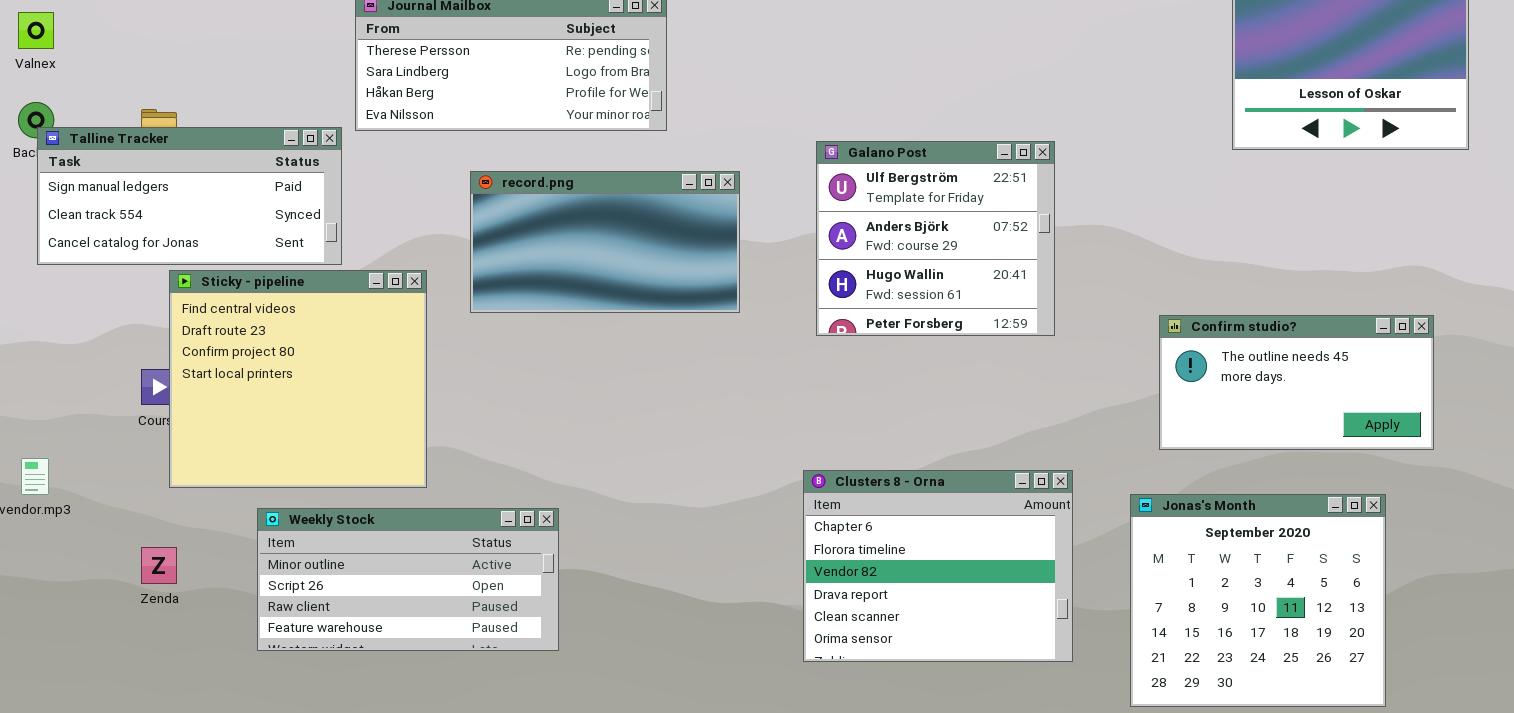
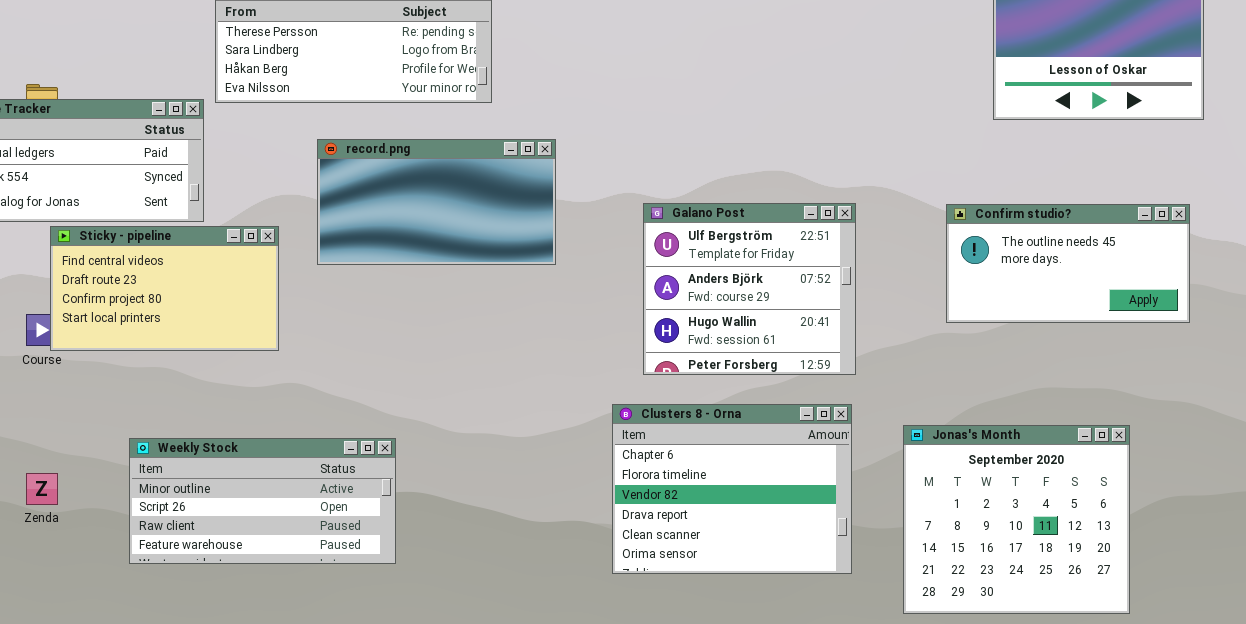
Galano Post: [816,141,1055,336] -> [643,203,856,375], moved
Sticky - pipeline: [169,270,427,488] -> [50,226,279,351], resized
Confirm studio?: [1159,315,1434,450] -> [946,204,1190,323], moved

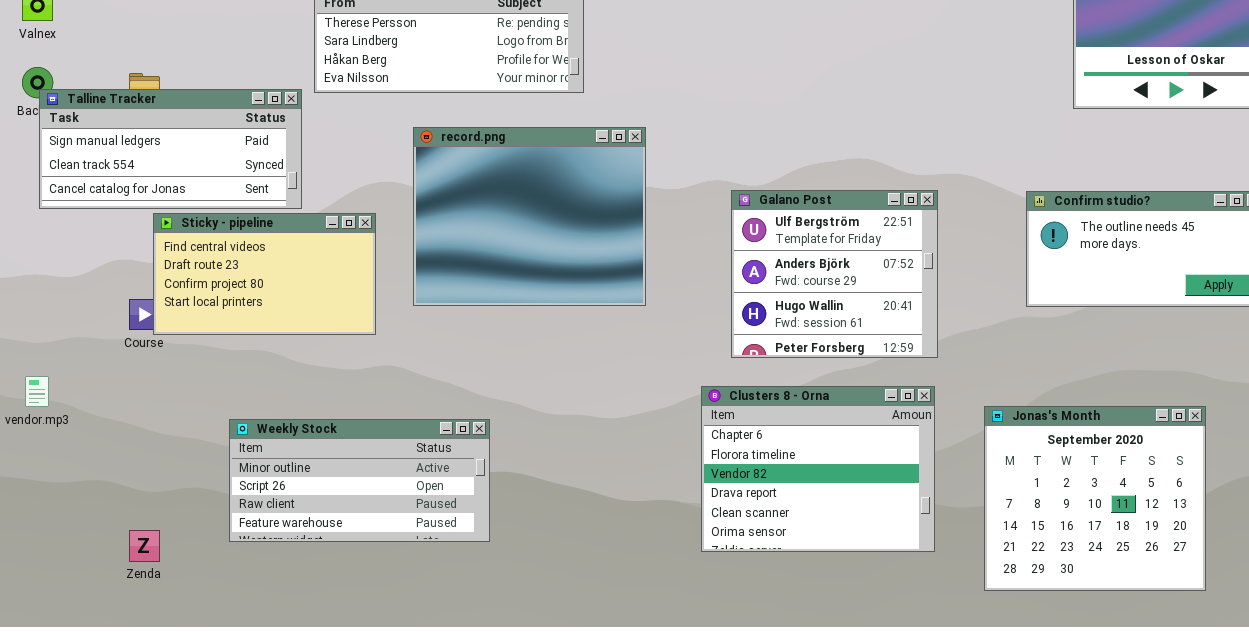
record.png: [317,139,556,265] -> [413,127,646,306], resized
Zenda: [26,473,58,505] -> [129,530,160,562], moved

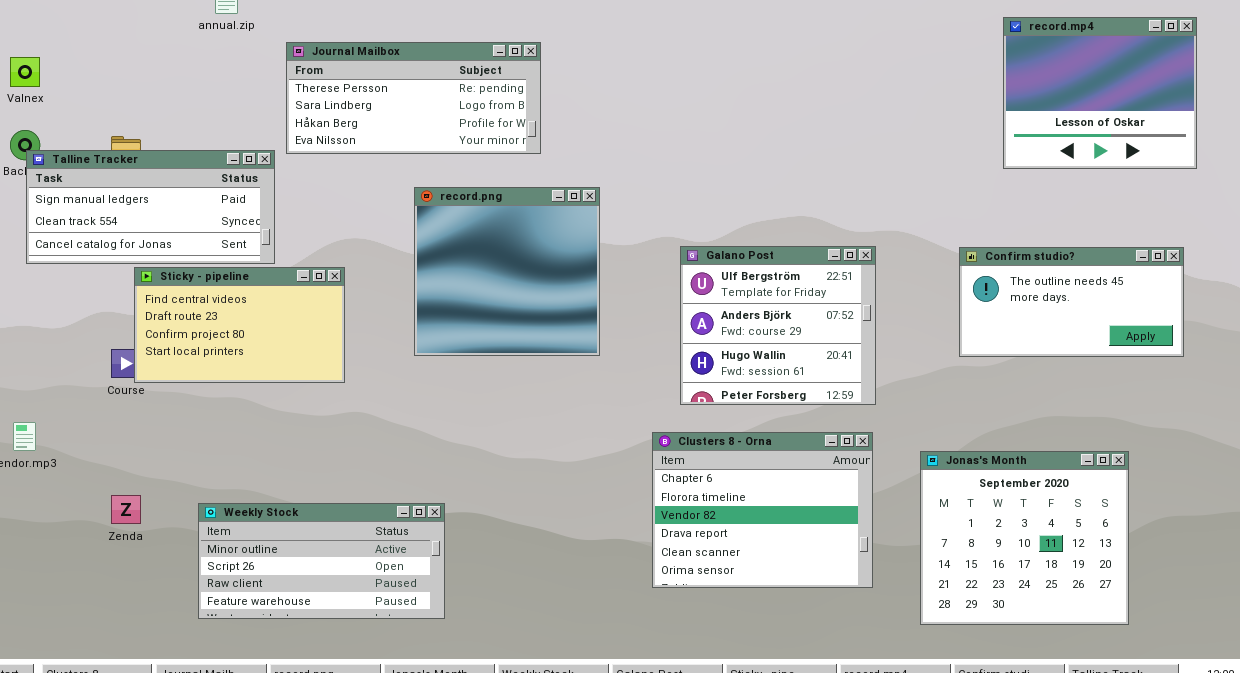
record.png: [413,127,646,306] -> [414,187,600,356], resized
Weekly Stock: [229,419,490,542] -> [198,503,445,619], moved
Zenda: [129,530,160,562] -> [111,495,141,524], moved

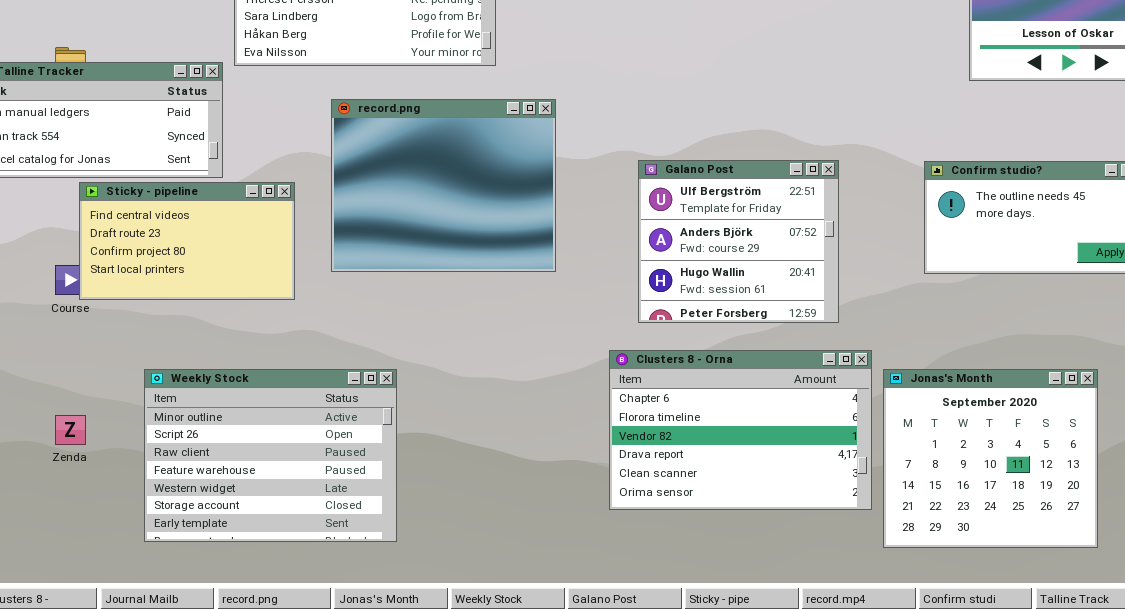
record.png: [414,187,600,356] -> [331,99,556,272], resized
Clusters 8 - Orna: [652,432,873,588] -> [609,350,872,510], resized
Weekly Stock: [198,503,445,619] -> [144,369,397,542], resized

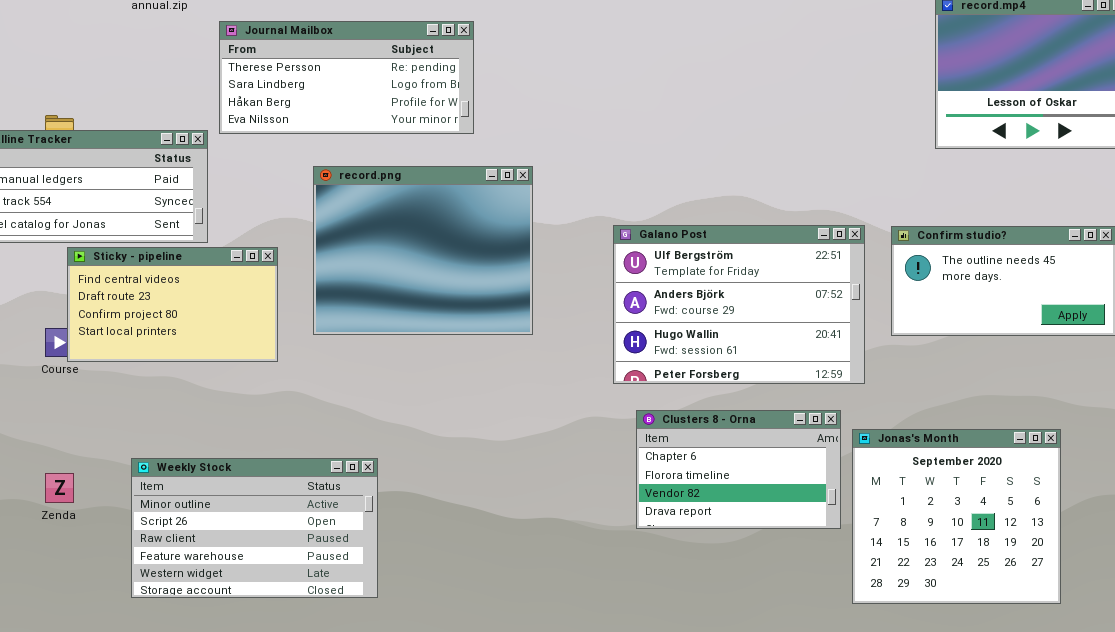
Galano Post: [638,160,839,323] -> [613,225,865,384], resized
Clusters 8 - Orna: [609,350,872,510] -> [636,410,841,529], resized
Weekly Stock: [144,369,397,542] -> [131,458,378,598], resized

